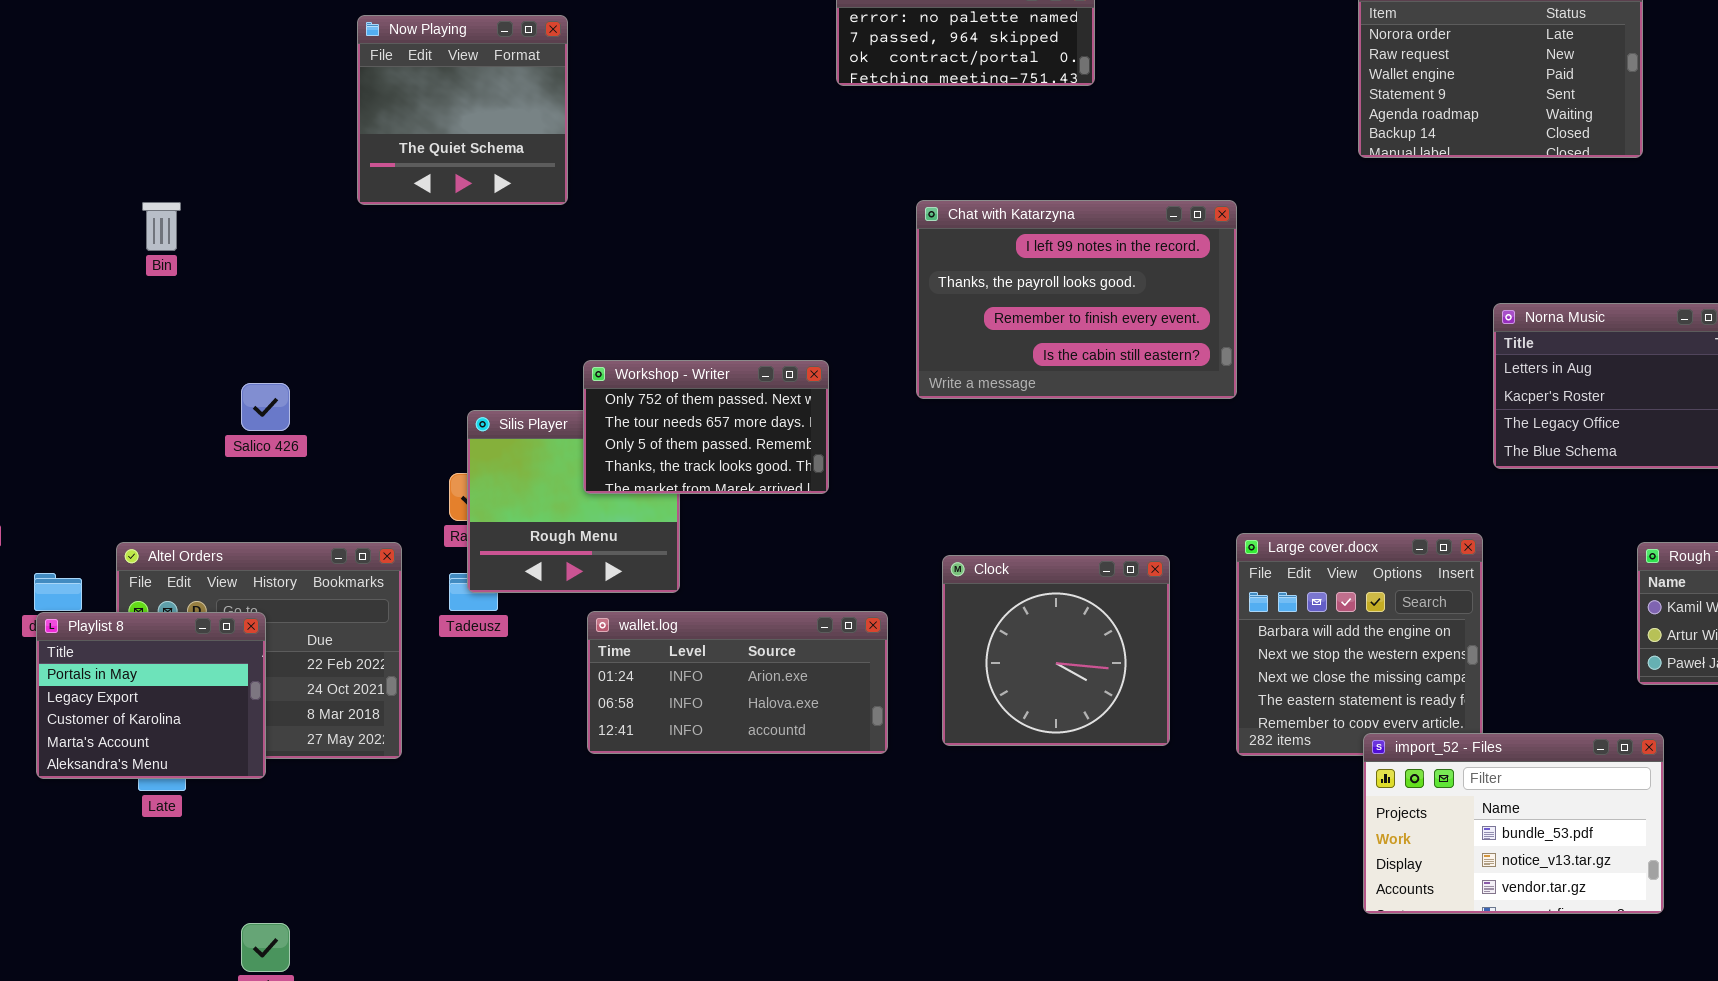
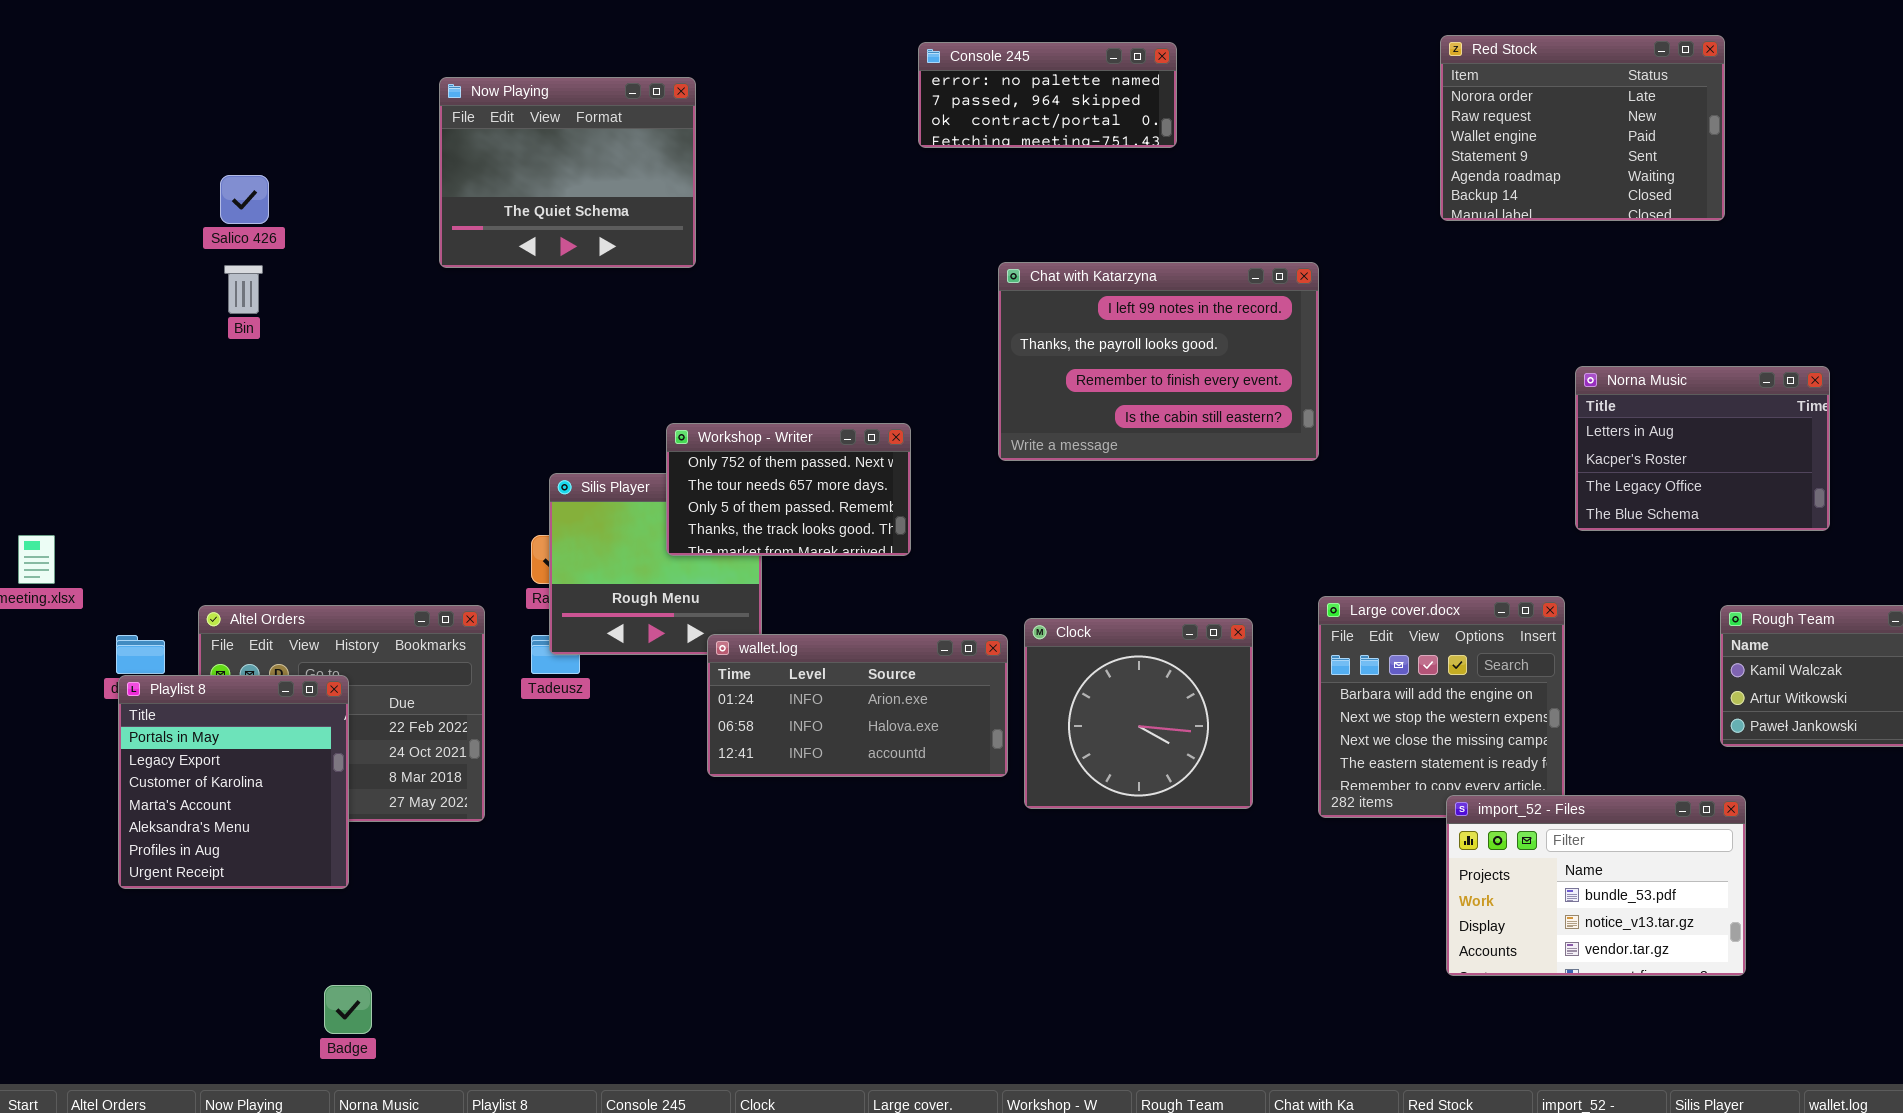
Now Playing: [357,15,568,205] -> [439,77,696,268], resized
Salico 426: [241,383,290,431] -> [220,175,269,224], moved
wallet.log: [587,611,888,754] -> [707,634,1008,777], moved
Playlist 8: [36,612,266,779] -> [118,675,349,889], resized

